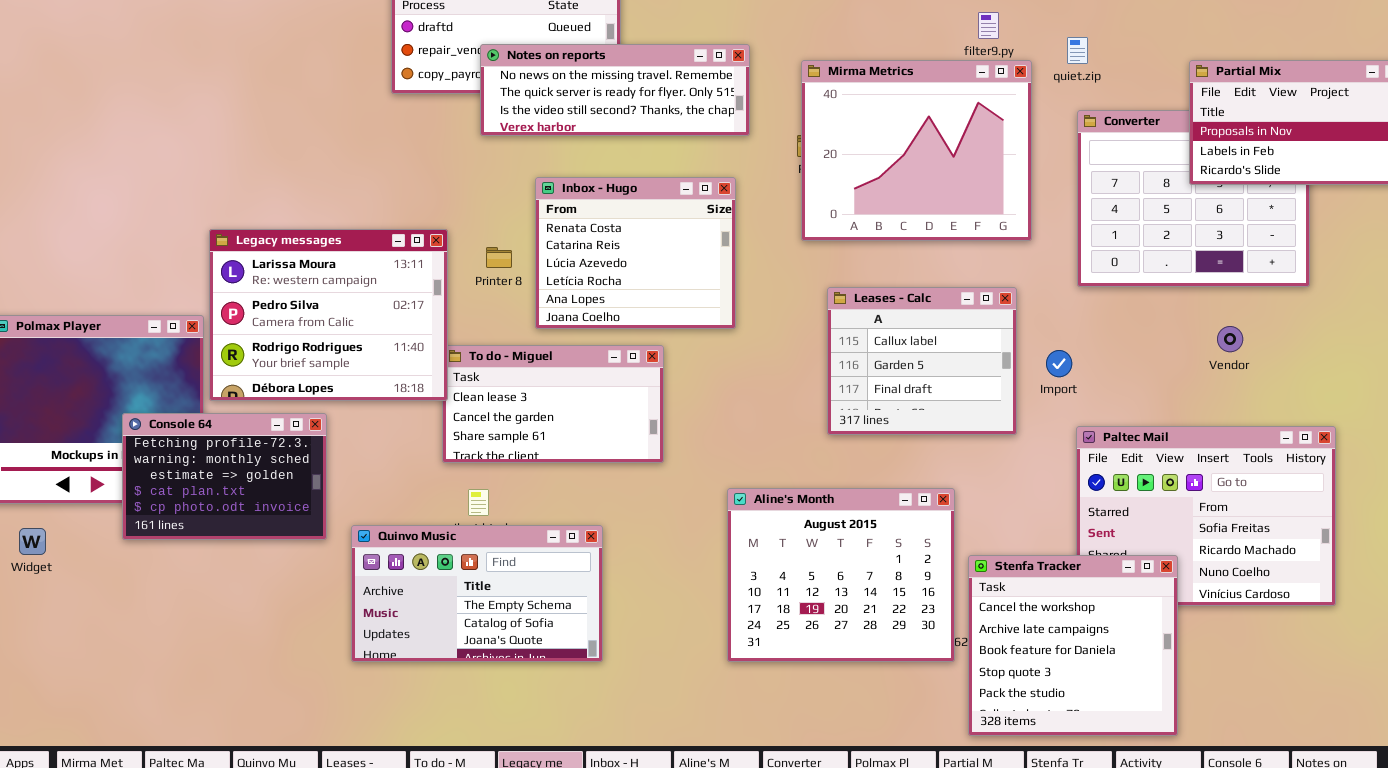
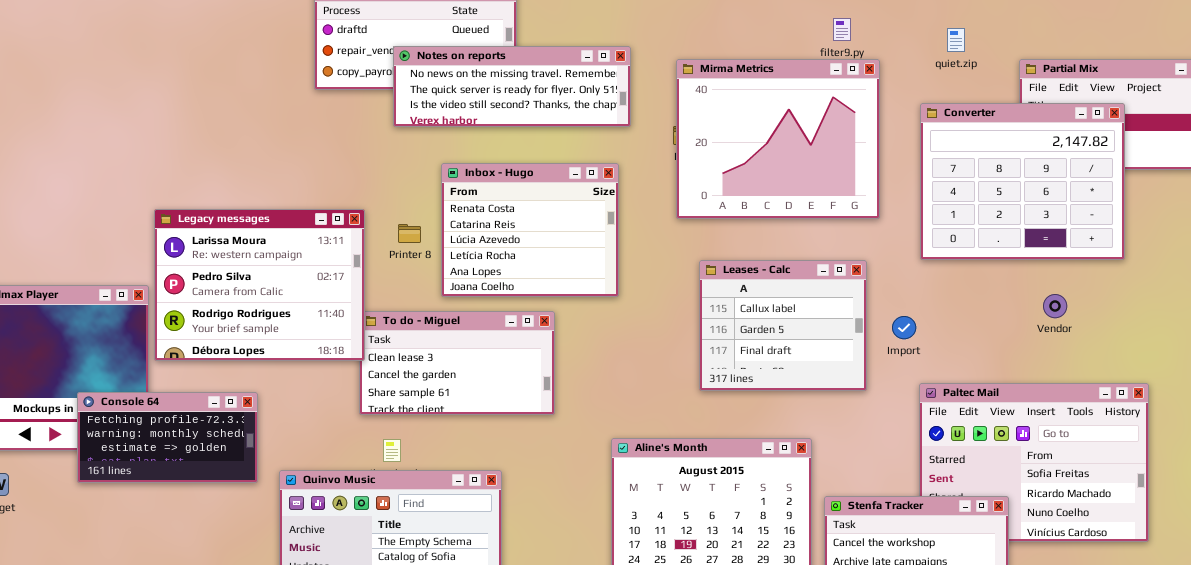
quiet.zip: [1067,37,1088,64] -> [947,28,965,52], moved
Converter: [1077,110,1310,287] -> [920,103,1125,260], raised
Console 64: [122,413,327,540] -> [77,392,258,483], resized

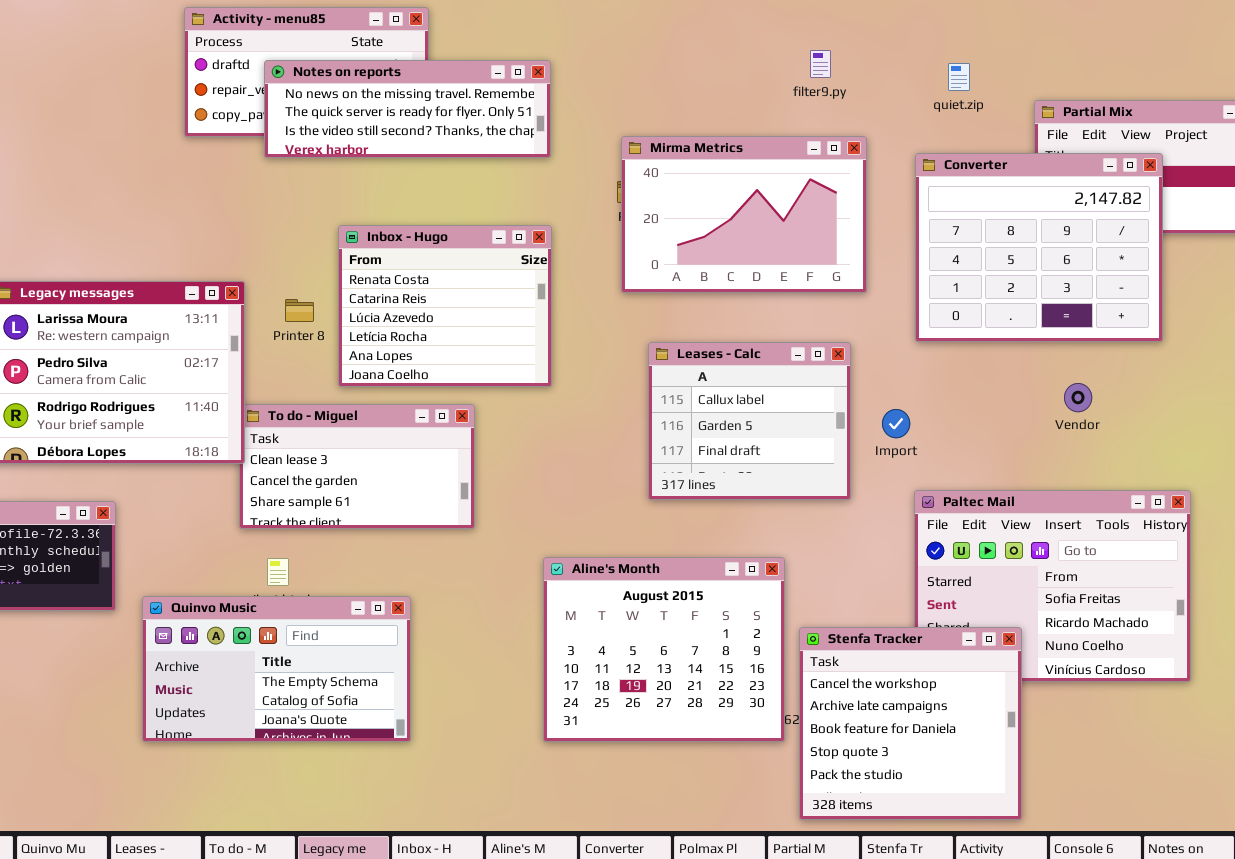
Notes on reports: [393,46,631,127] -> [264,60,551,158], moved
Mirma Metrics: [676,59,880,219] -> [621,136,867,293], resized

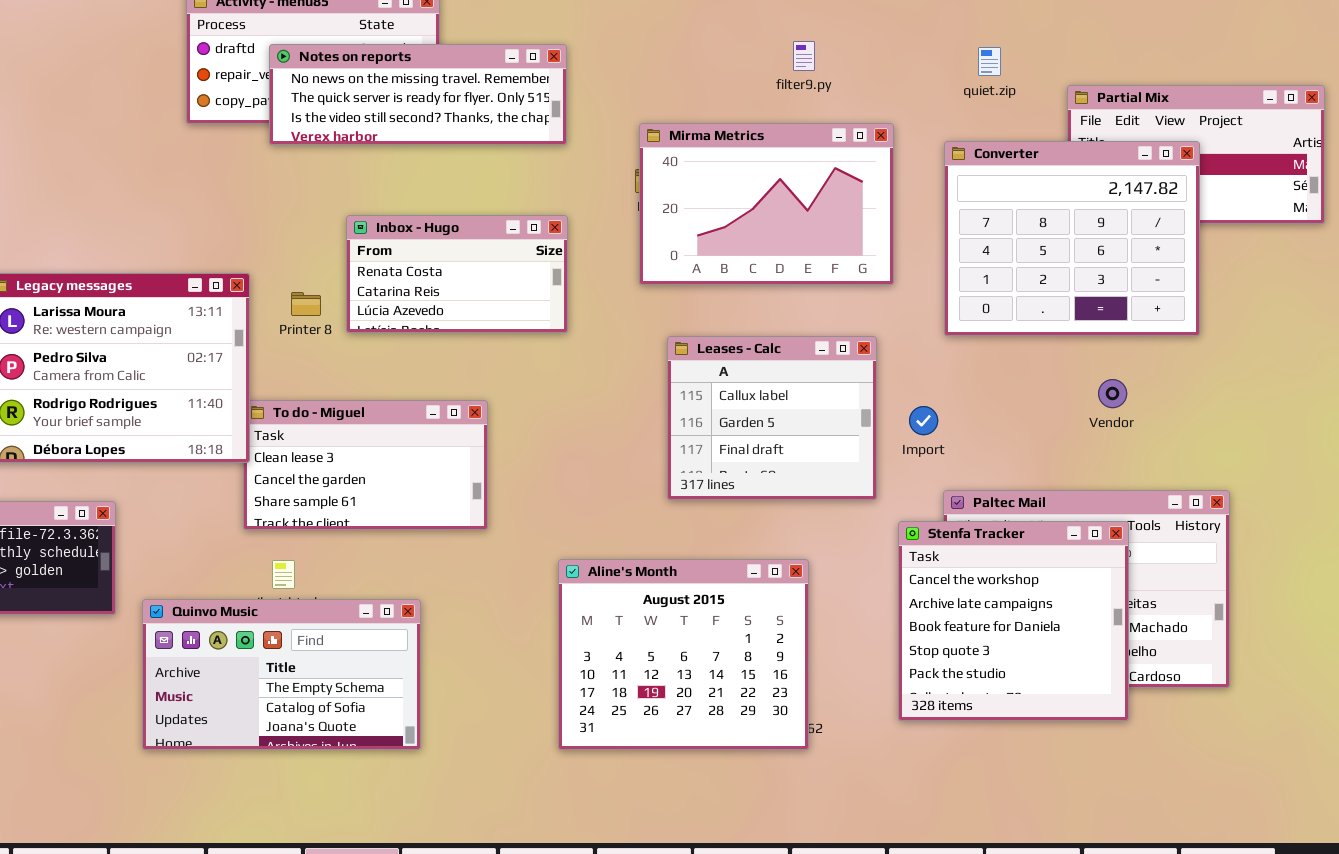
filter9.py: [810,50,831,78] -> [793,41,815,71], moved
Inbox - Hugo: [338,225,552,387] -> [346,215,568,333], resized
Stenfa Tracker: [799,627,1022,820] -> [898,521,1129,721], moved

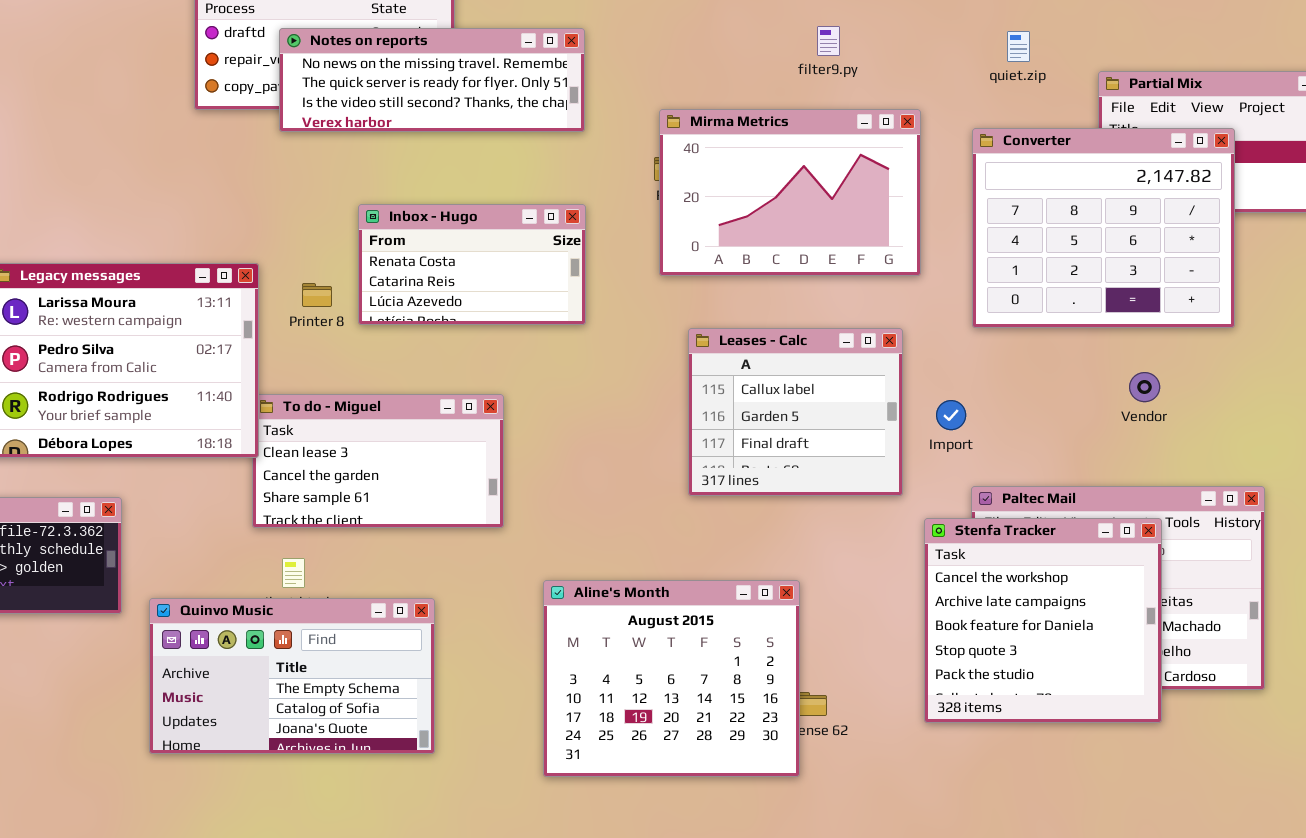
Aline's Month: [558,559,809,750] -> [543,580,800,777], moved

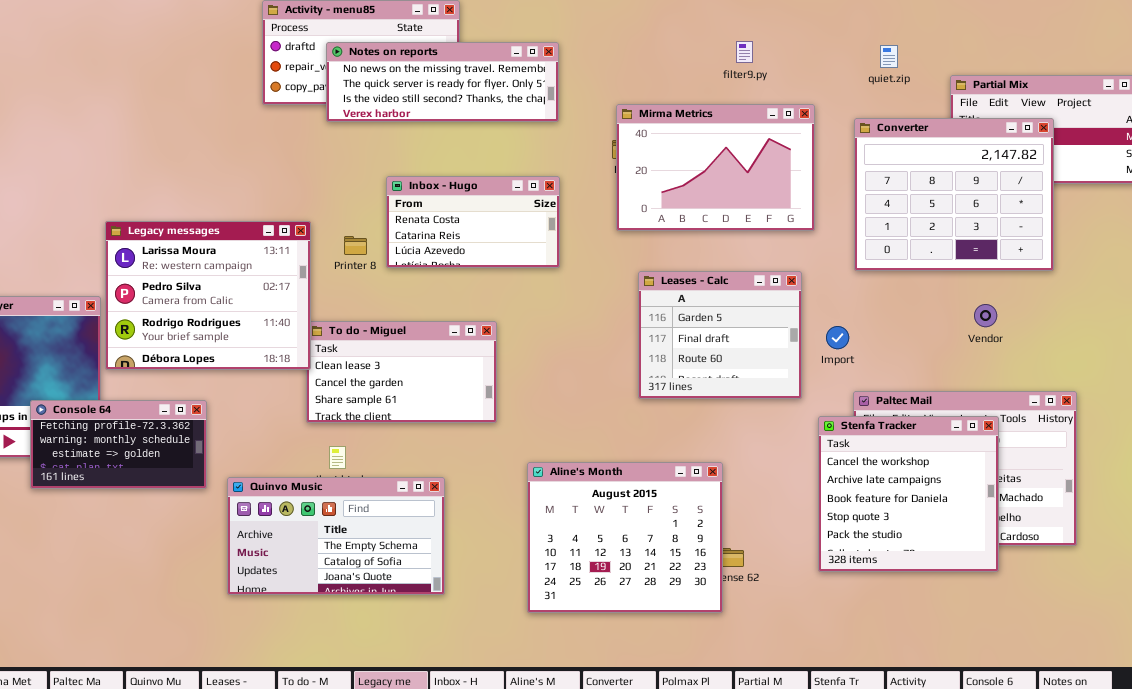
Leases - Calc: [688,328,903,496] -> [638,271,802,399], scrolled down 1 row

